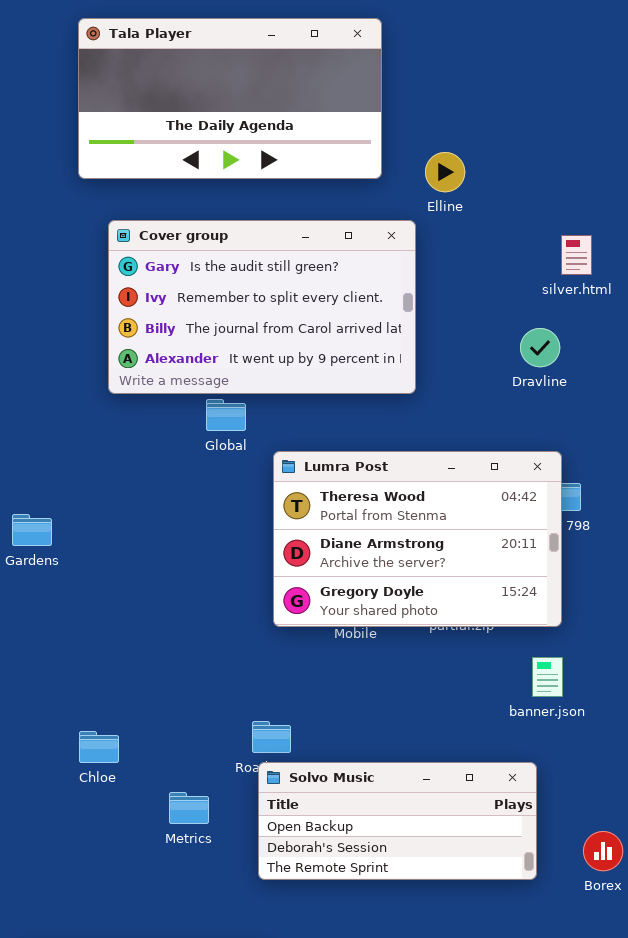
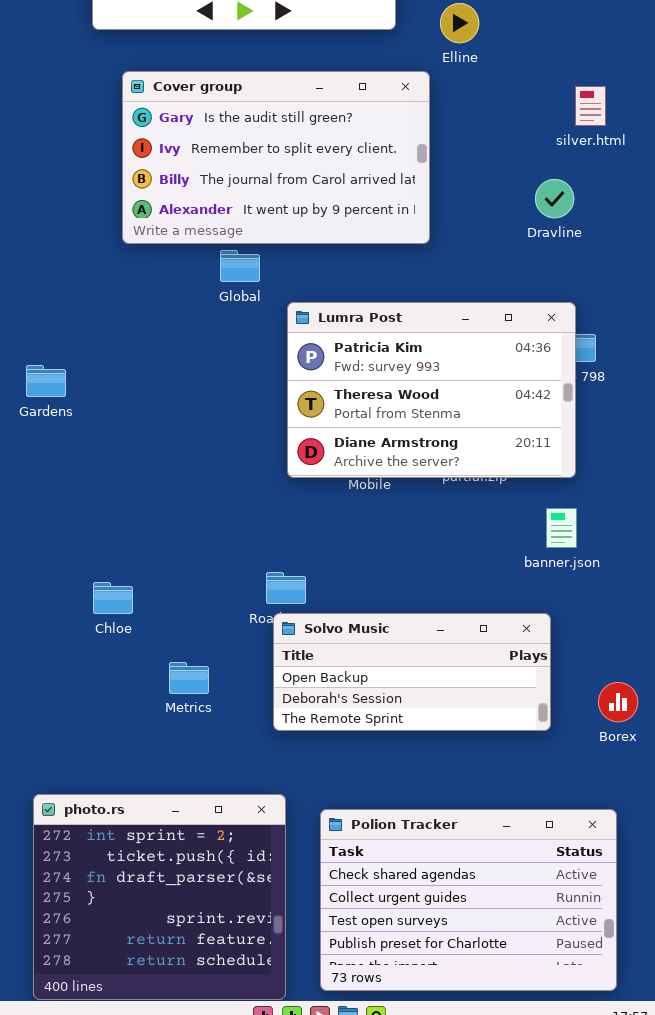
Lumra Post: [273,451,562,627] -> [287,302,576,478], scrolled up 1 row
Metrics: [169,792,209,824] -> [169,662,209,694], moved

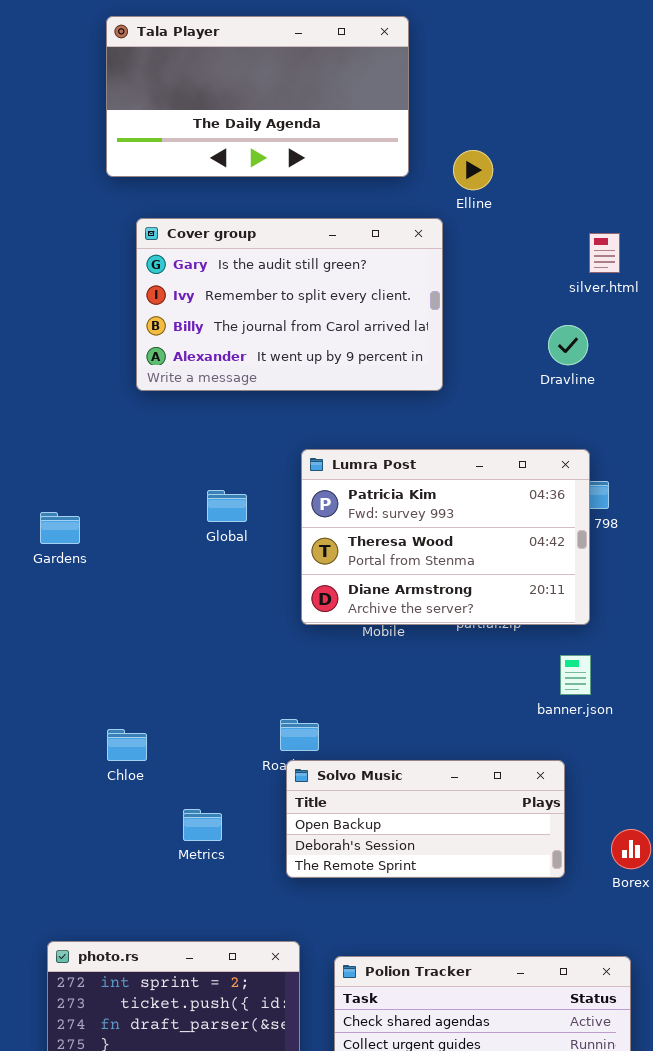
Global: [220,250,260,282] -> [207,490,247,522], moved

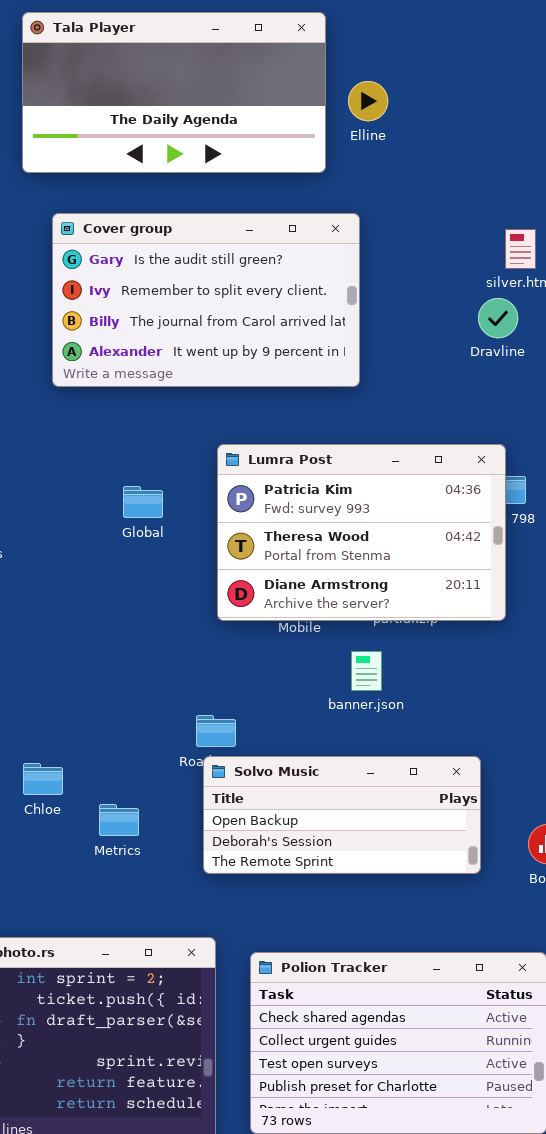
Elline: [453,150,493,190] -> [348,81,388,121], moved
Dravline: [548,325,588,365] -> [478,298,518,338], moved
banner.json: [560,655,591,695] -> [351,651,382,691], moved
Chloe: [107,729,147,761] -> [23,763,63,795], moved

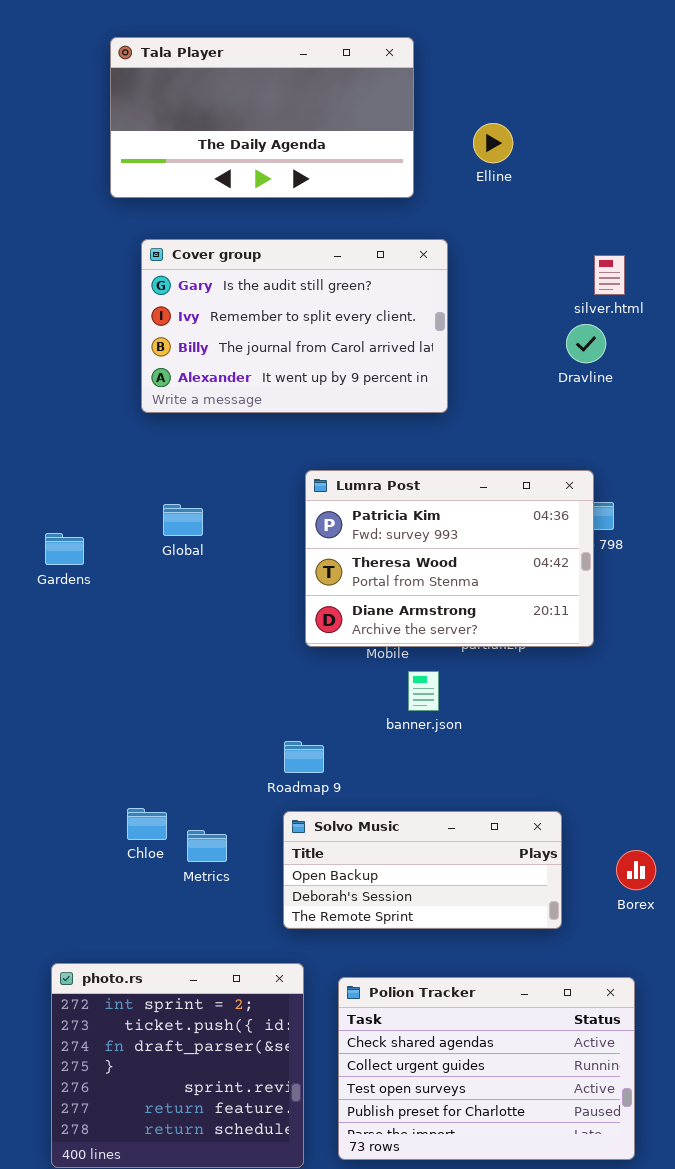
Elline: [348,81,388,121] -> [473,123,513,163], moved
Global: [123,486,163,518] -> [163,504,203,536], moved
banner.json: [351,651,382,691] -> [408,671,439,711], moved
Solvo Music: [203,756,481,874] -> [283,811,562,929], moved
Chloe: [23,763,63,795] -> [127,808,167,840], moved

